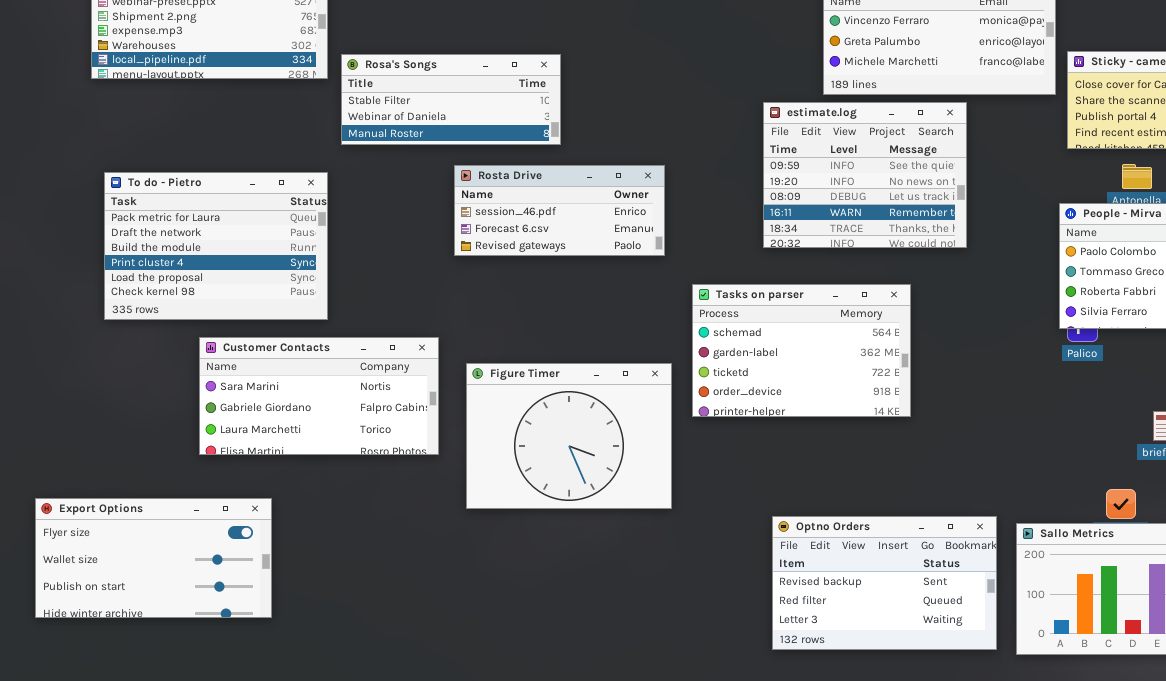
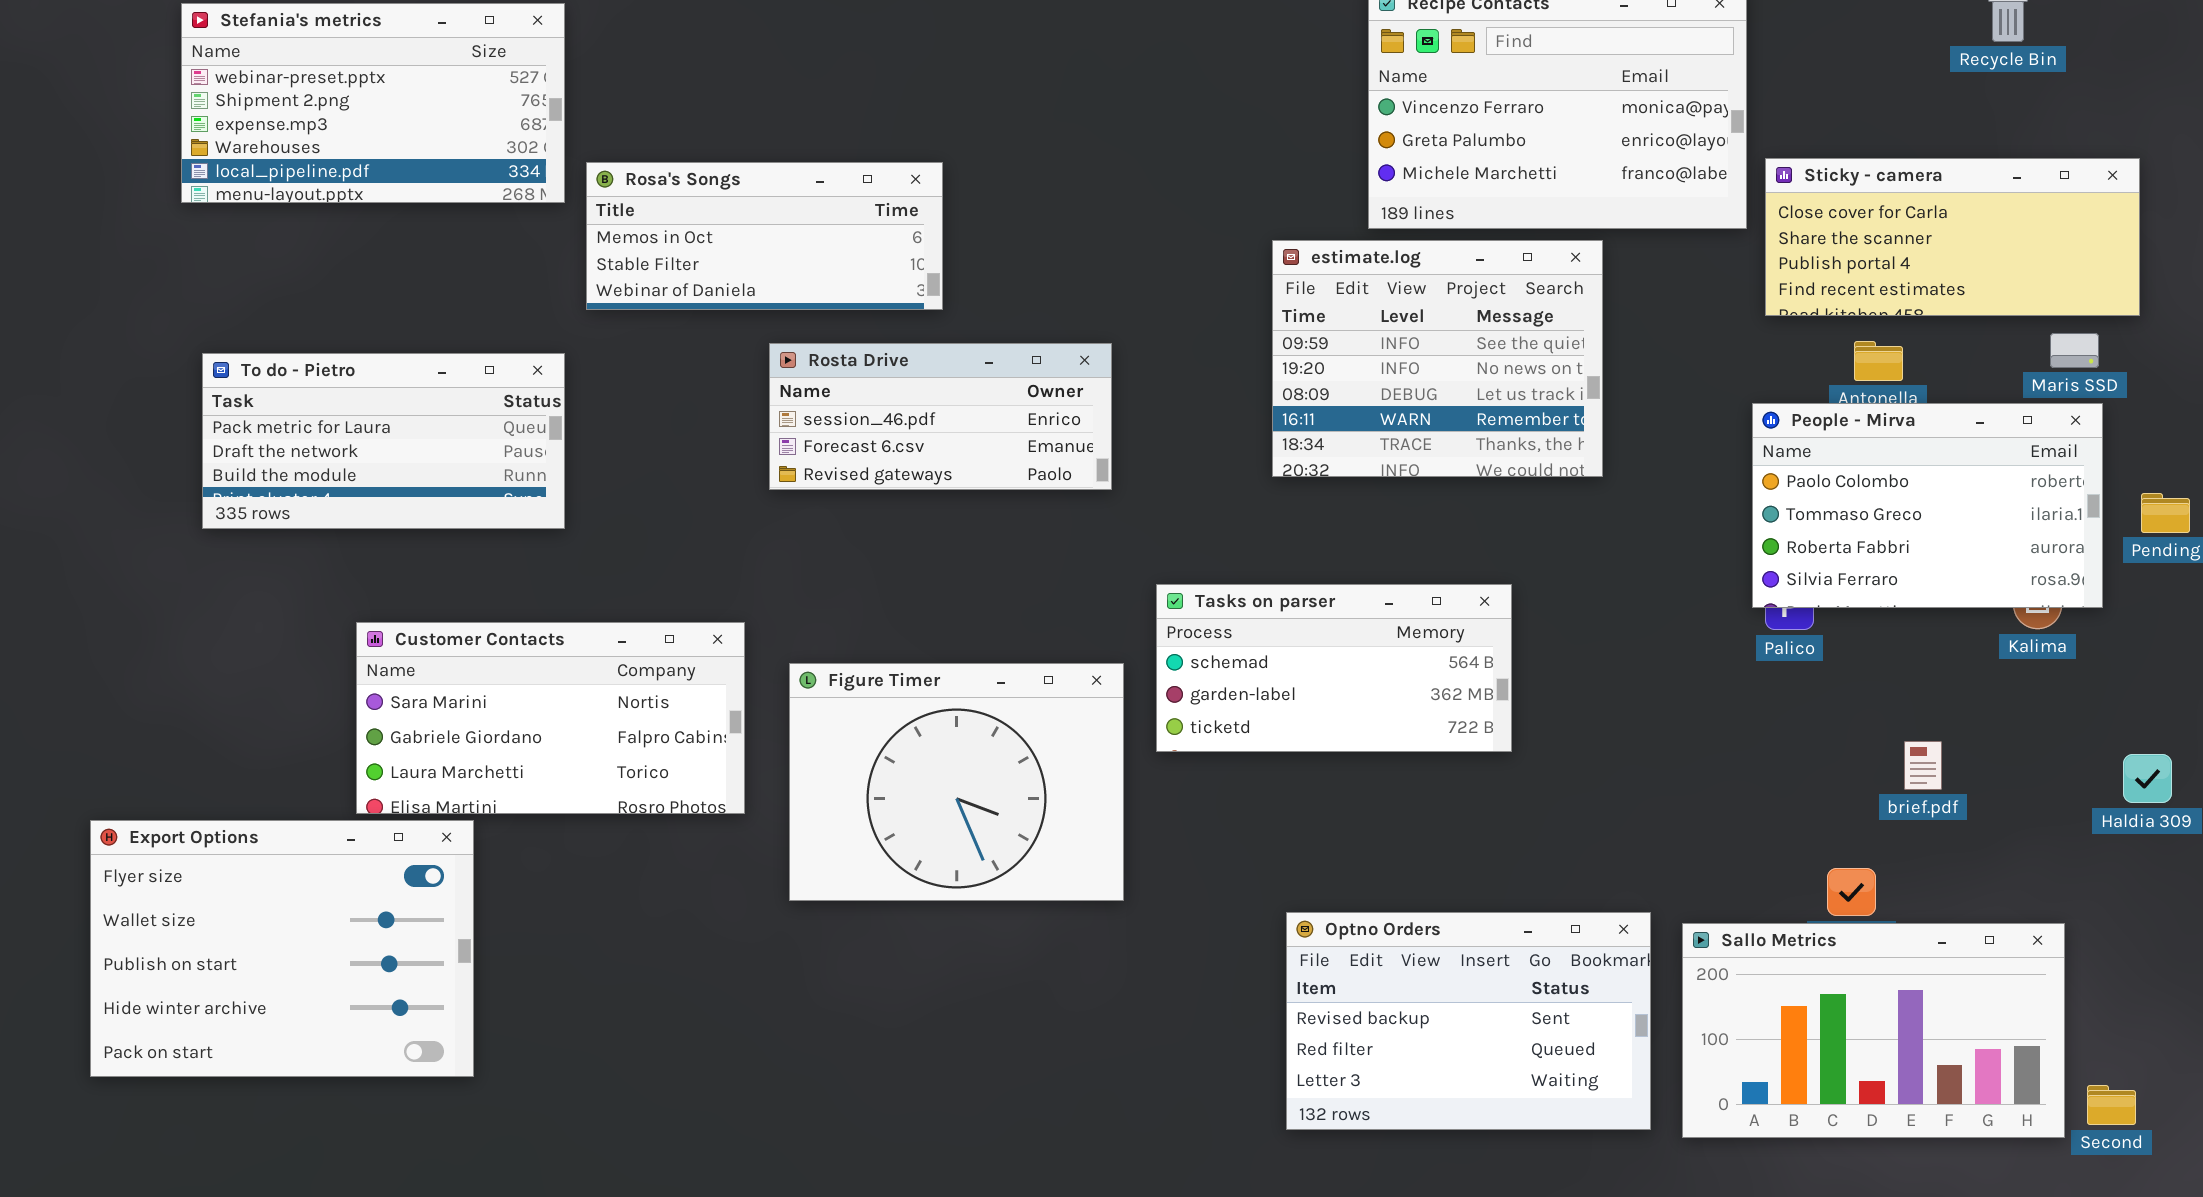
Rosa's Songs: [341,54,561,145] -> [586,162,943,310], scrolled up 1 row
To do - Pietro: [104,172,328,320] -> [202,353,565,529], resized
Tasks on parser: [692,284,911,417] -> [1156,584,1512,752], resized
Export Options: [35,498,272,618] -> [90,820,474,1077], resized

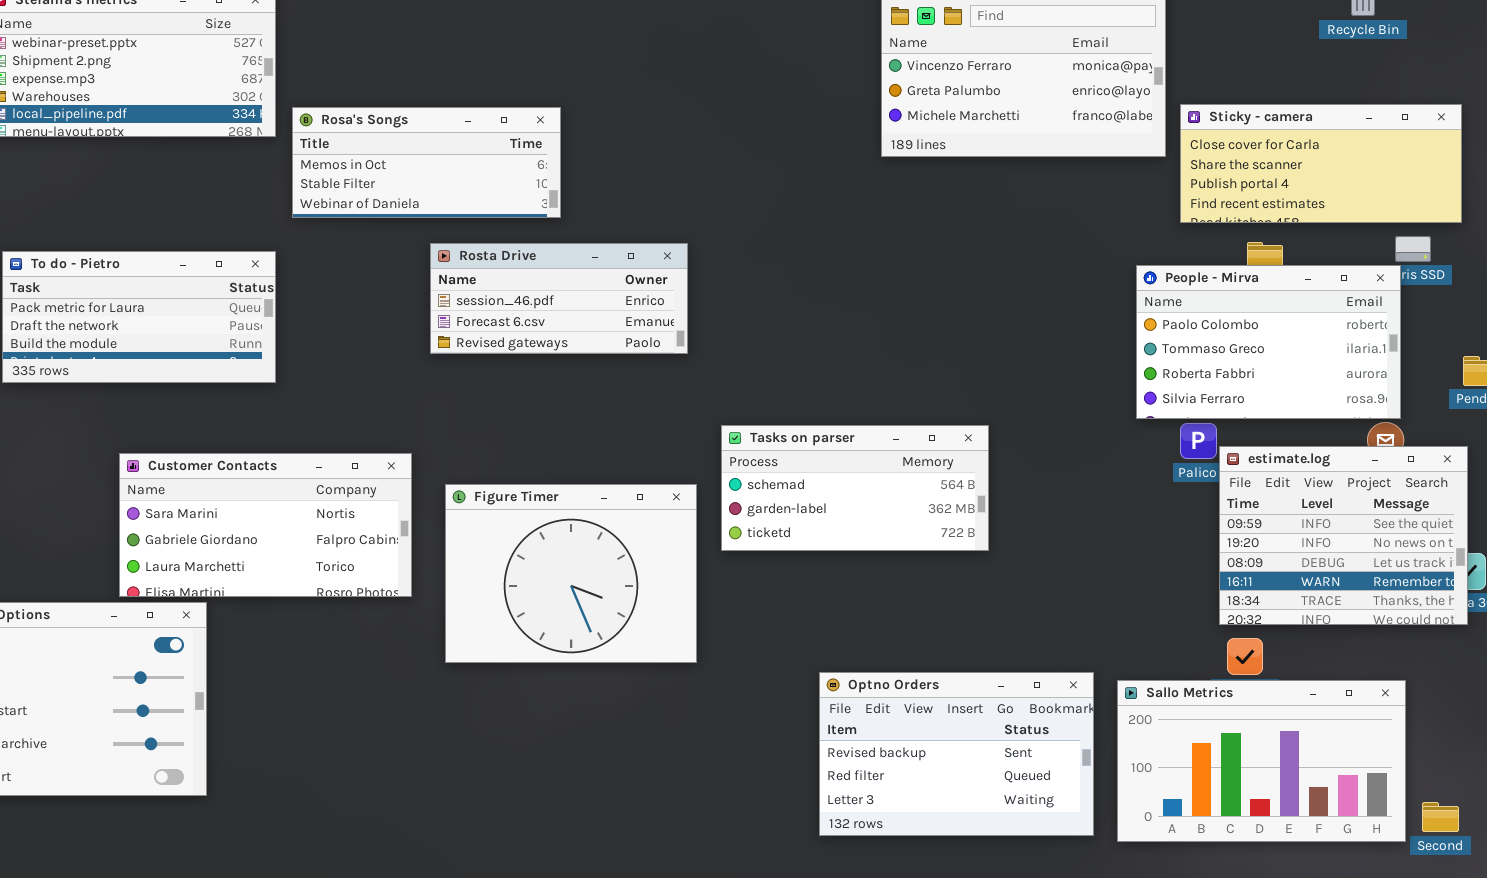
estimate.log: [1272,240,1603,477] -> [1219,446,1468,625], moved
People - Mirva: [1752,403,2103,608] -> [1136,265,1401,419], moved

